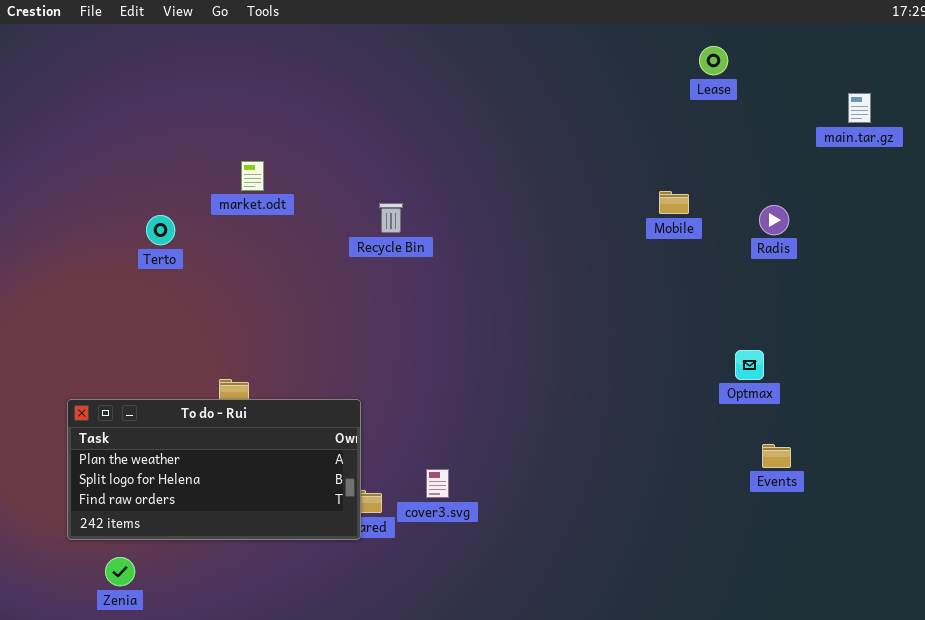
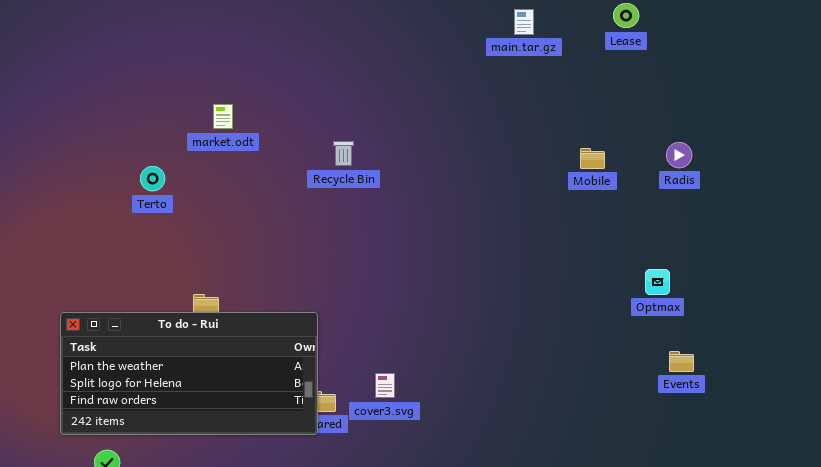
main.tar.gz: [848,93,871,123] -> [514,9,534,35], moved
Mobile: [659,191,689,214] -> [580,148,605,169], moved
Terto: [146,215,175,245] -> [140,166,165,191], moved

